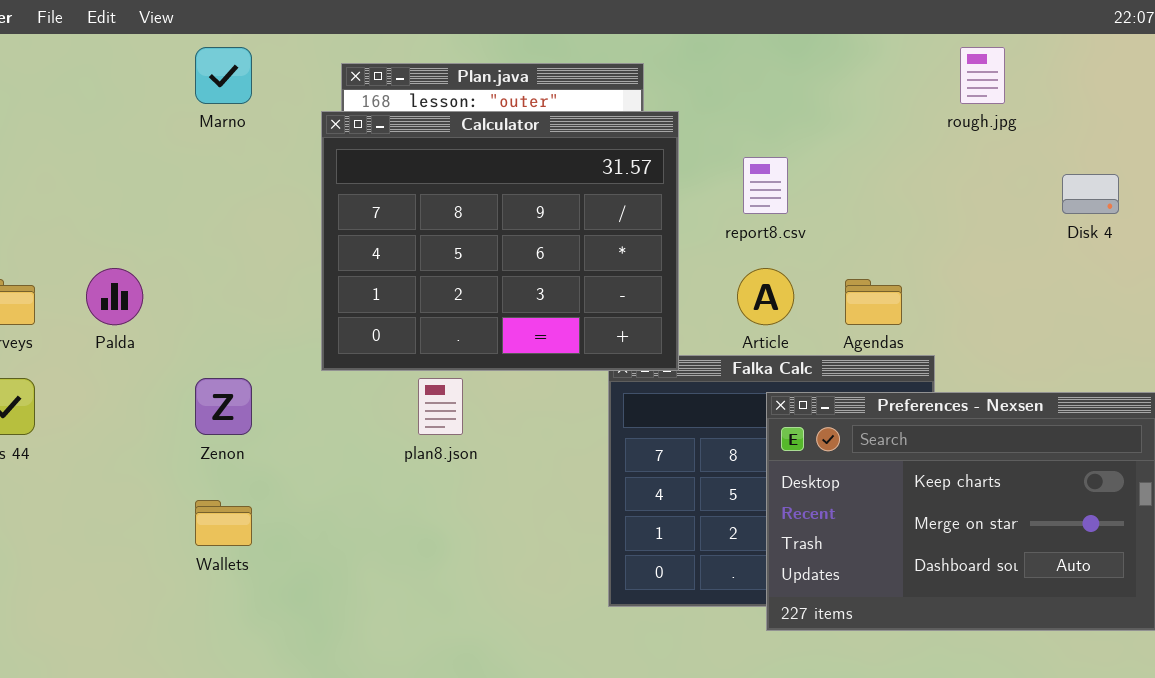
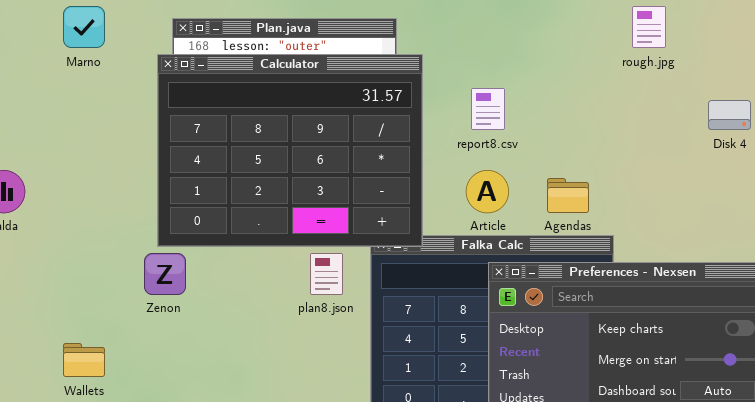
Zenon: [195,378,252,435] -> [144,253,186,295], moved
plan8.json: [418,378,463,435] -> [310,253,343,295], moved

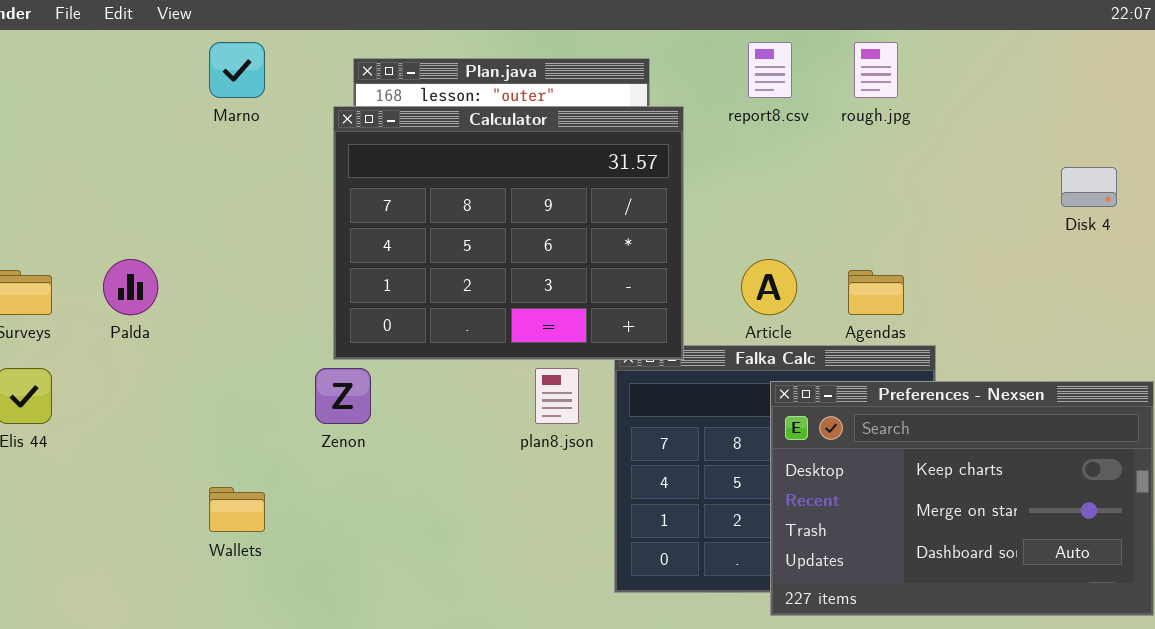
rough.jpg: [632,6,666,48] -> [854,42,898,98], moved
report8.csv: [471,88,505,130] -> [748,42,792,98], moved

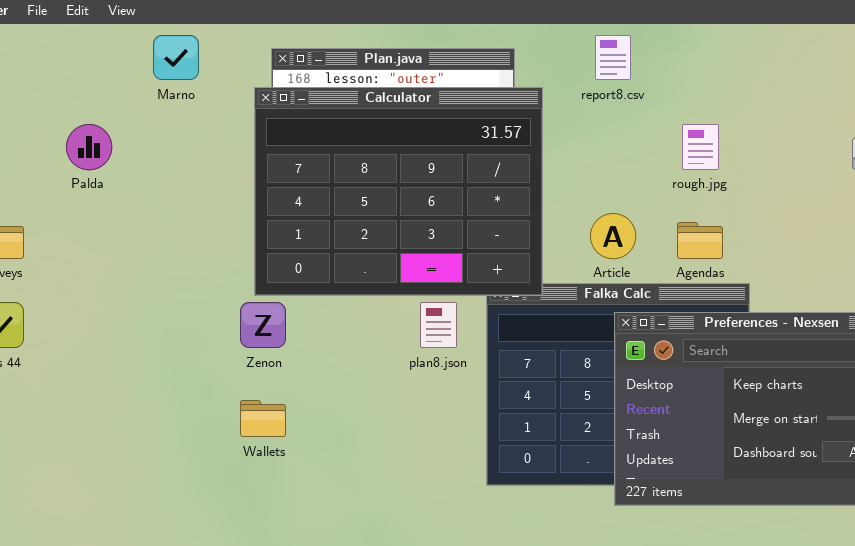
rough.jpg: [854,42,898,98] -> [682,124,719,170], moved
Palda: [103,259,158,315] -> [66,124,112,170], moved
Wallets: [209,487,265,532] -> [240,400,286,437], moved

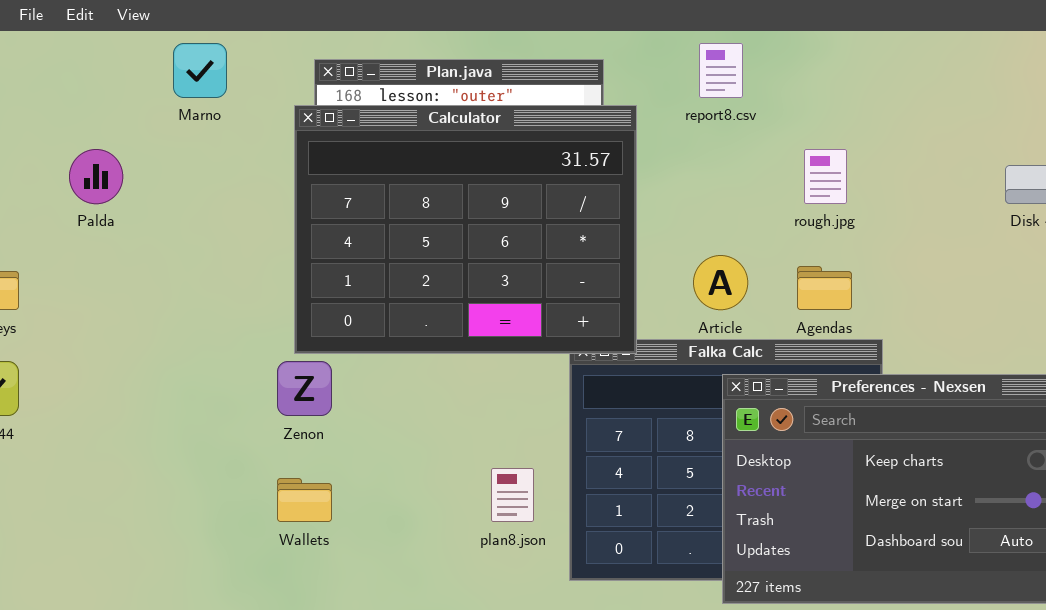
plan8.json: [420,302,457,348] -> [491,468,534,522], moved

